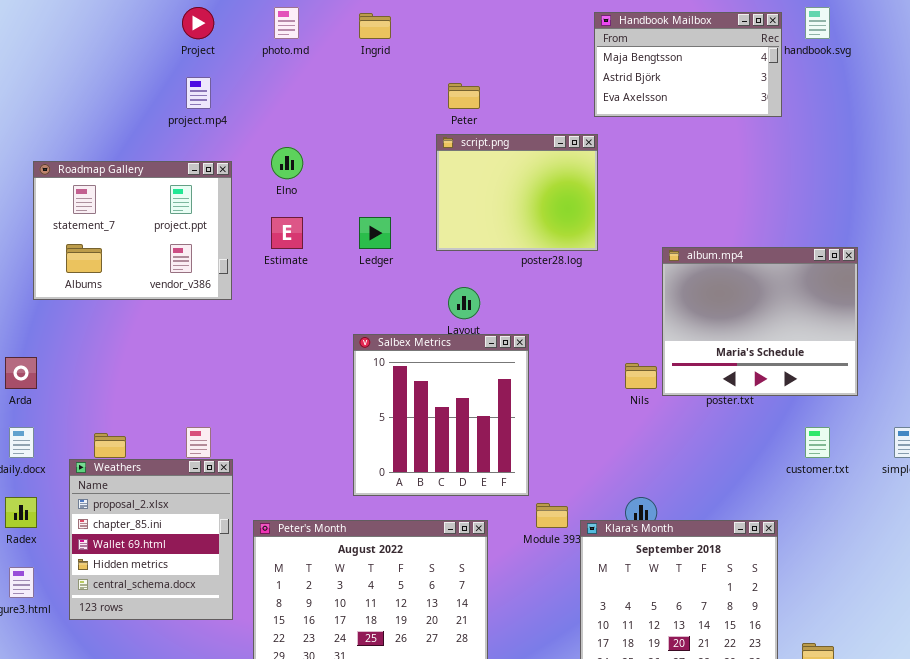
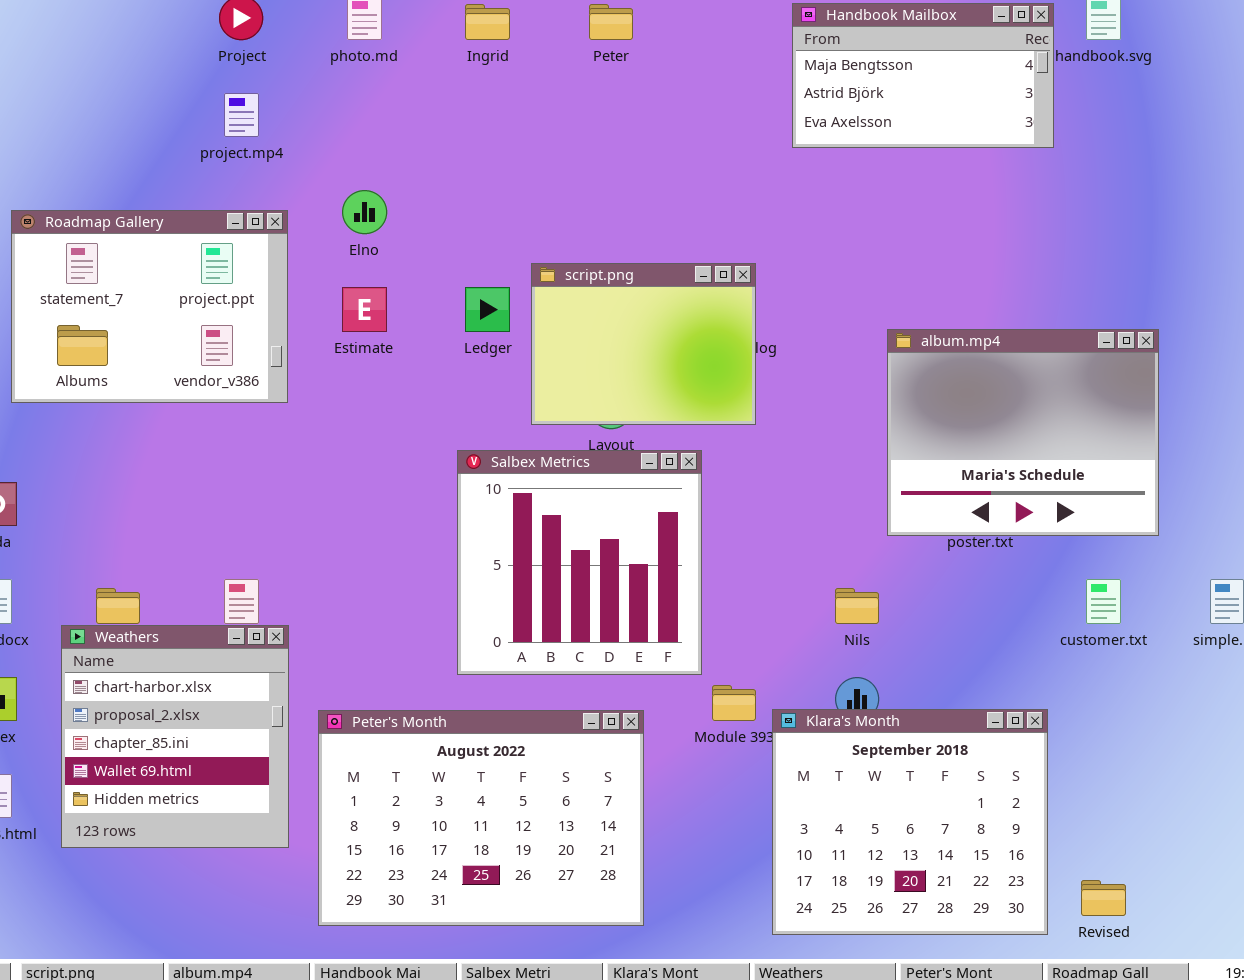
Peter: [448,83,480,109] -> [589,4,633,40], moved
script.png: [436,134,598,251] -> [531,263,756,425], moved
Nils: [625,363,657,389] -> [835,588,879,624], moved
Weathers: [69,459,233,620] -> [61,625,289,848], scrolled up 1 row

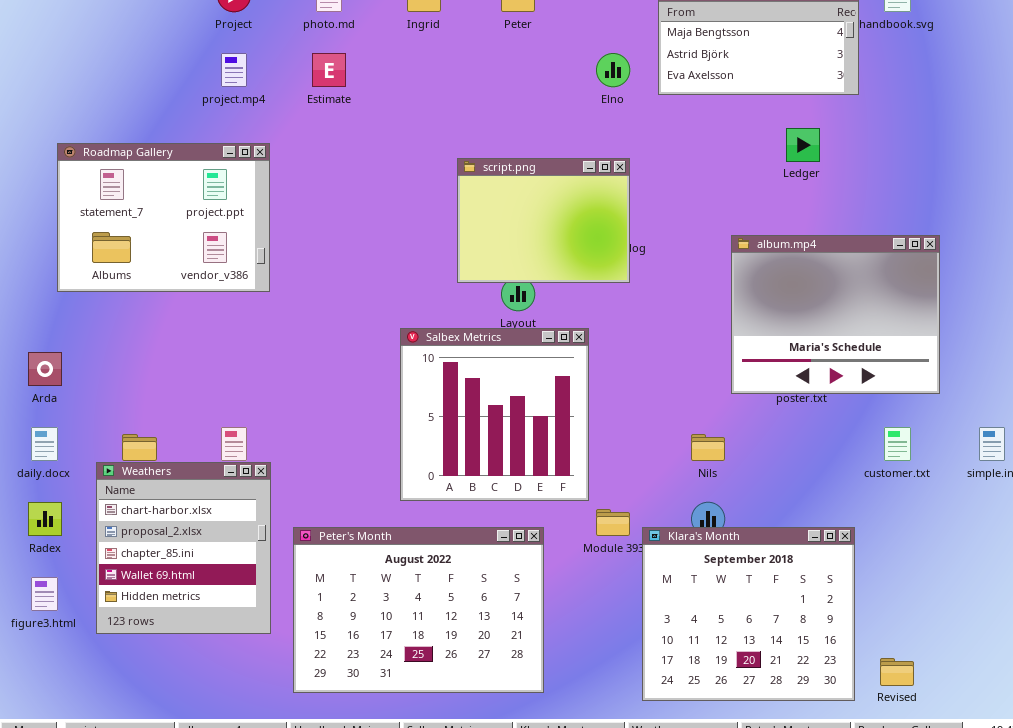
Elno: [342,190,387,234] -> [596,53,630,87], moved
script.png: [531,263,756,425] -> [457,158,630,283], moved
Estimate: [342,287,387,332] -> [312,53,346,87], moved
Ledger: [465,287,510,332] -> [786,128,820,162], moved

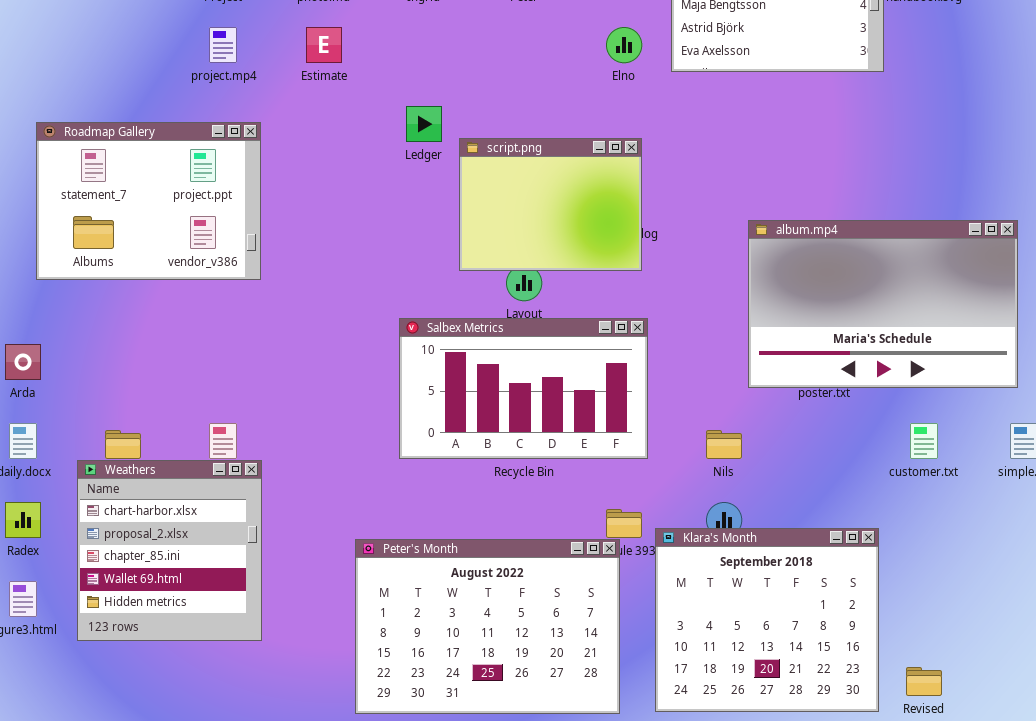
Ledger: [786,128,820,162] -> [406,106,442,142], moved
album.mp4: [731,235,940,394] -> [748,220,1018,388], resized
Salbex Metrics: [400,328,589,501] -> [399,318,648,459], resized
Peter's Month: [293,527,544,693] -> [355,539,620,714], moved

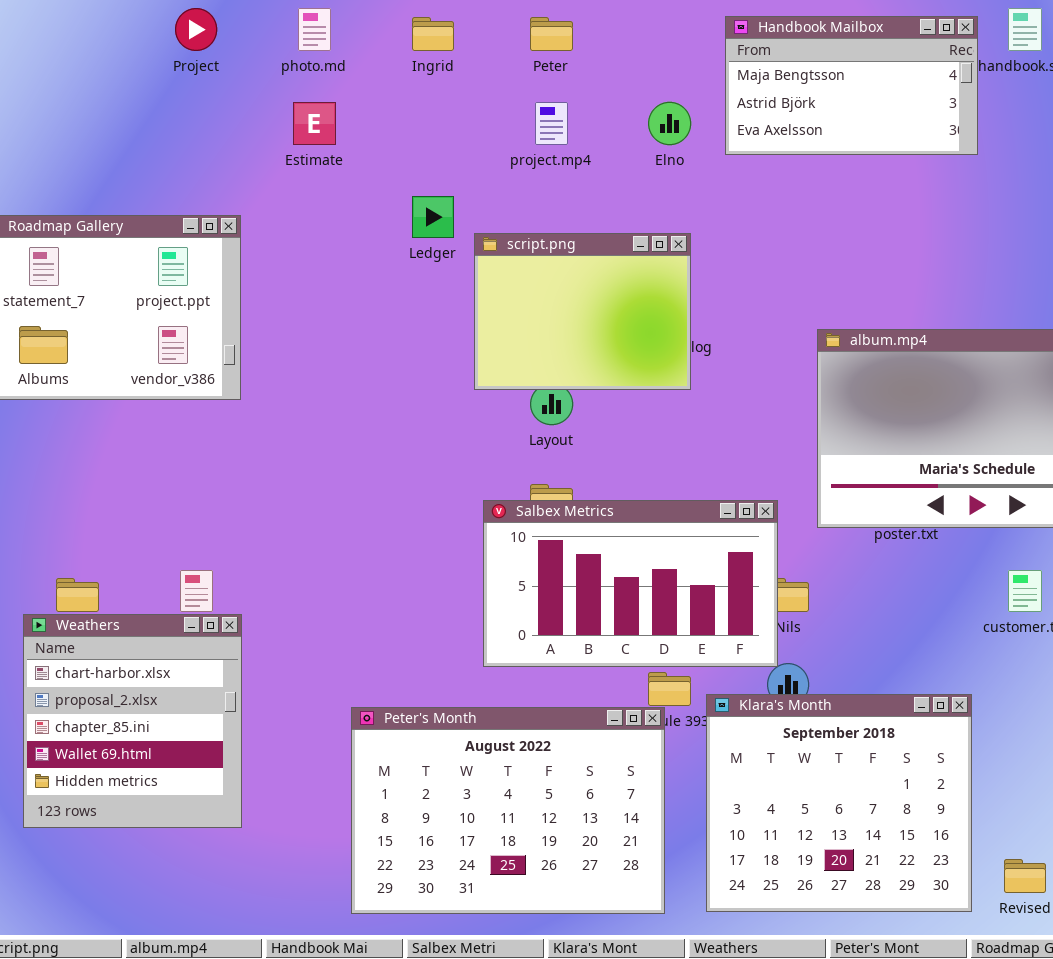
project.mp4: [209,27,237,63] -> [535,102,568,145], moved
Salbex Metrics: [399,318,648,459] -> [483,500,778,667], moved

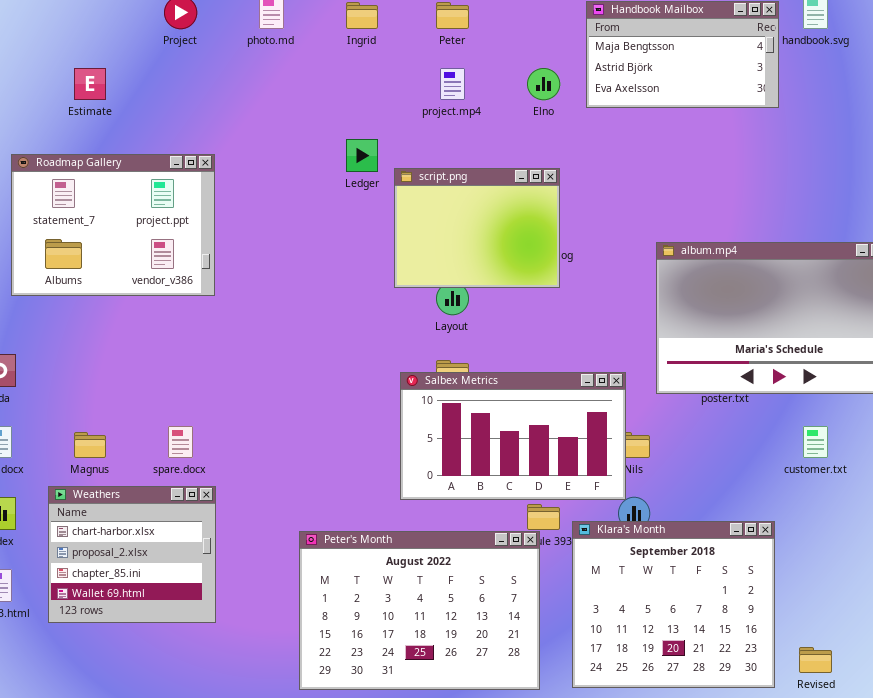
Estimate: [293,102,336,145] -> [74,68,106,100], moved
Weathers: [23,614,242,828] -> [48,486,216,623], resized

